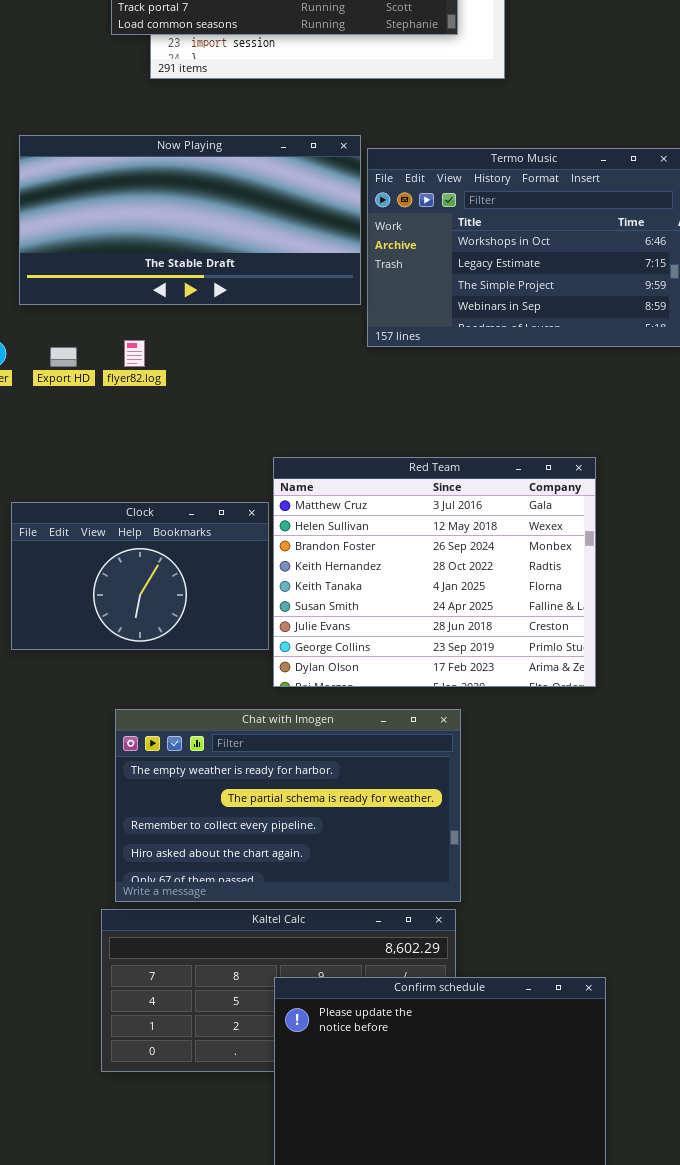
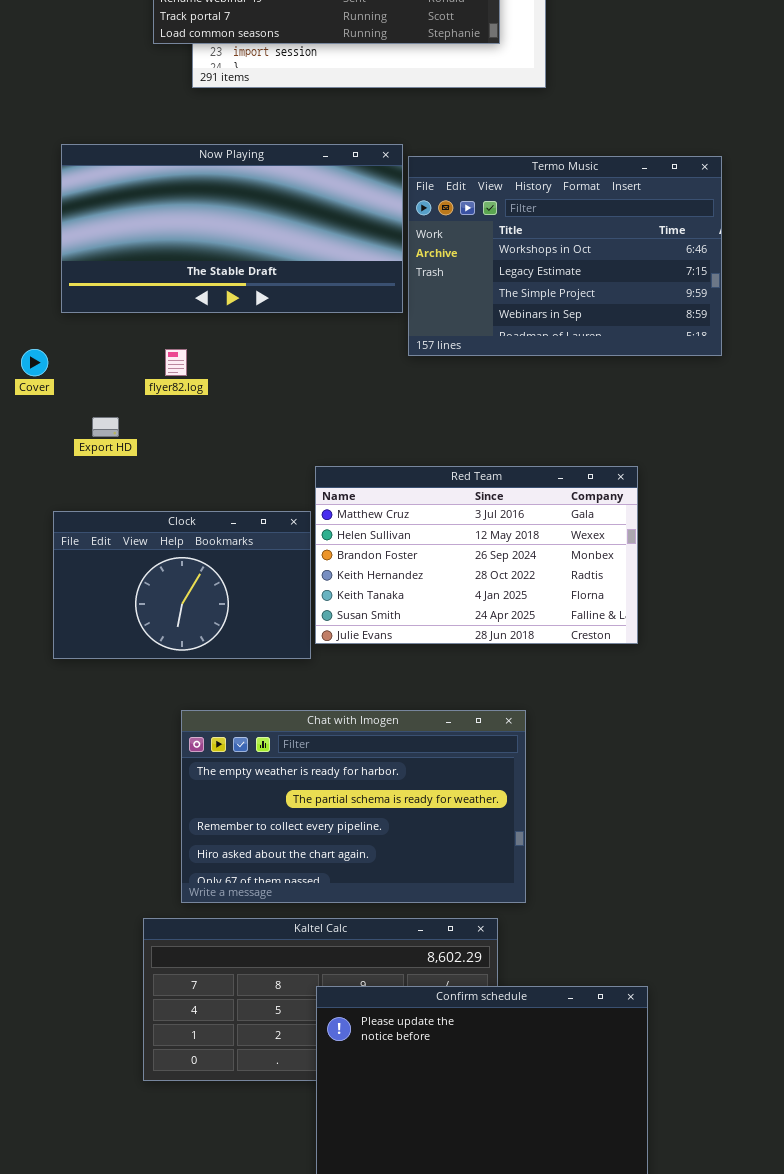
Export HD: [50,347,77,367] -> [92,417,119,437], moved
Red Team: [273,457,596,687] -> [315,466,638,644], resized
Chat with Imogen: [115,709,461,902] -> [181,710,526,903], moved

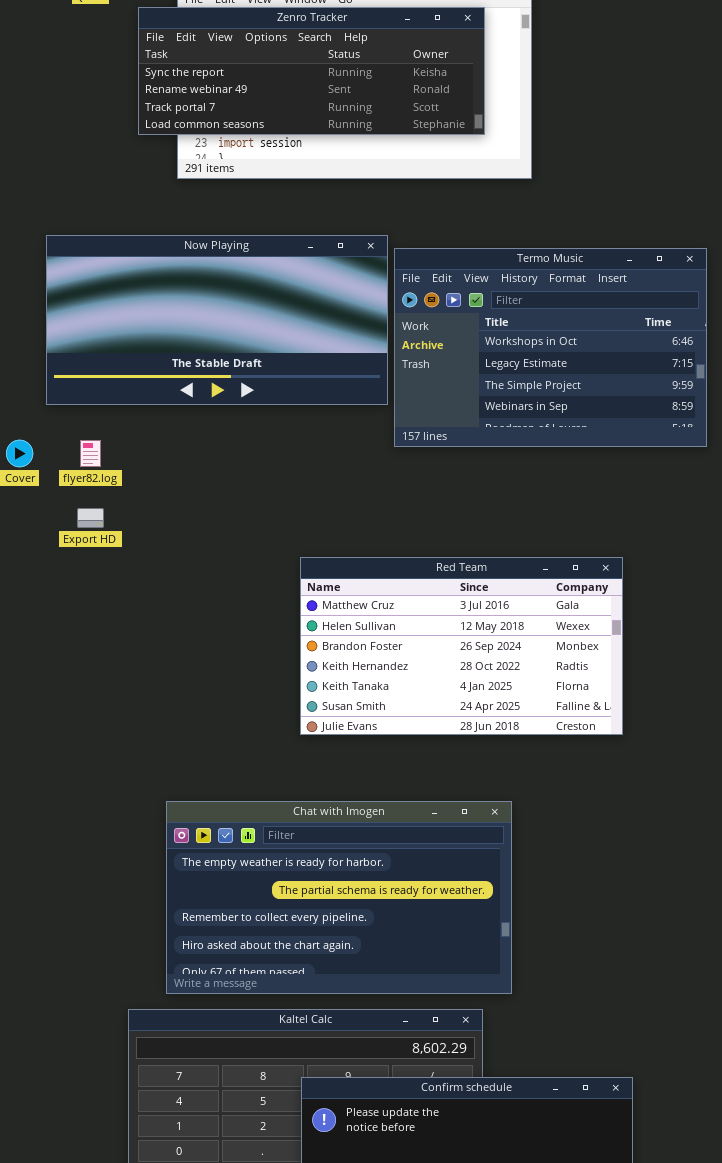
flyer82.log: [165,349,187,376] -> [80,440,101,467], moved
Clock: [53,511,311,659] -> none, closed

